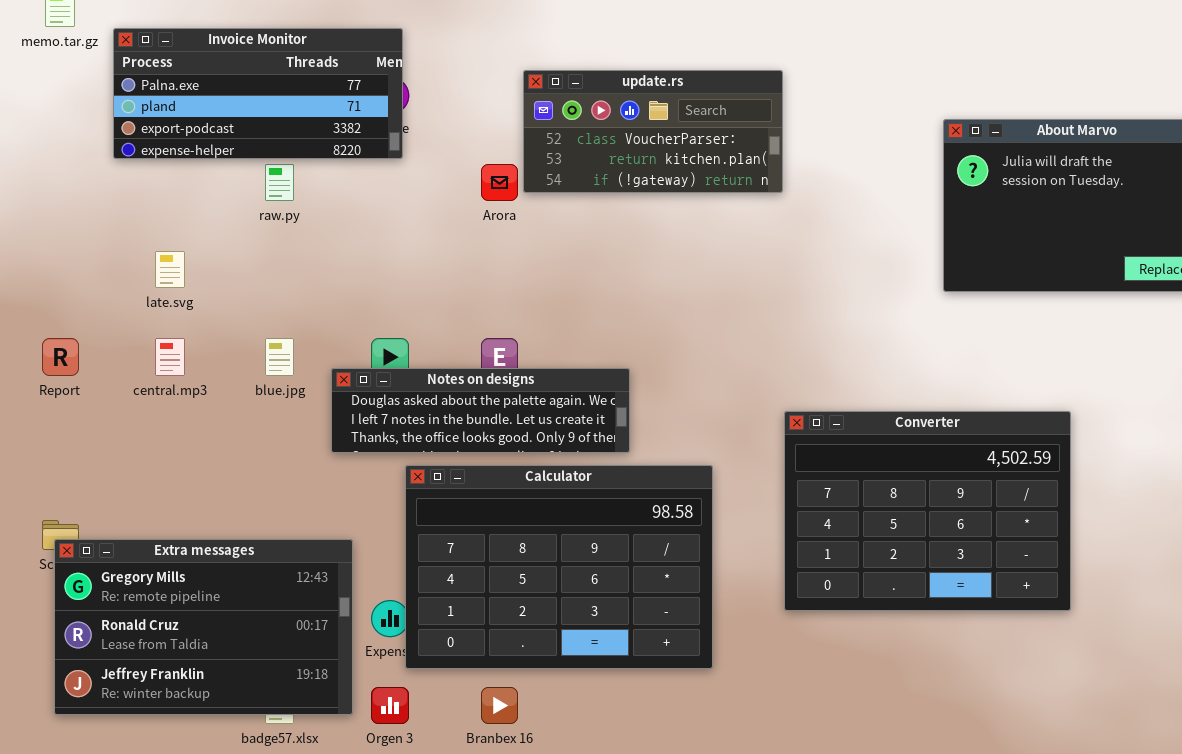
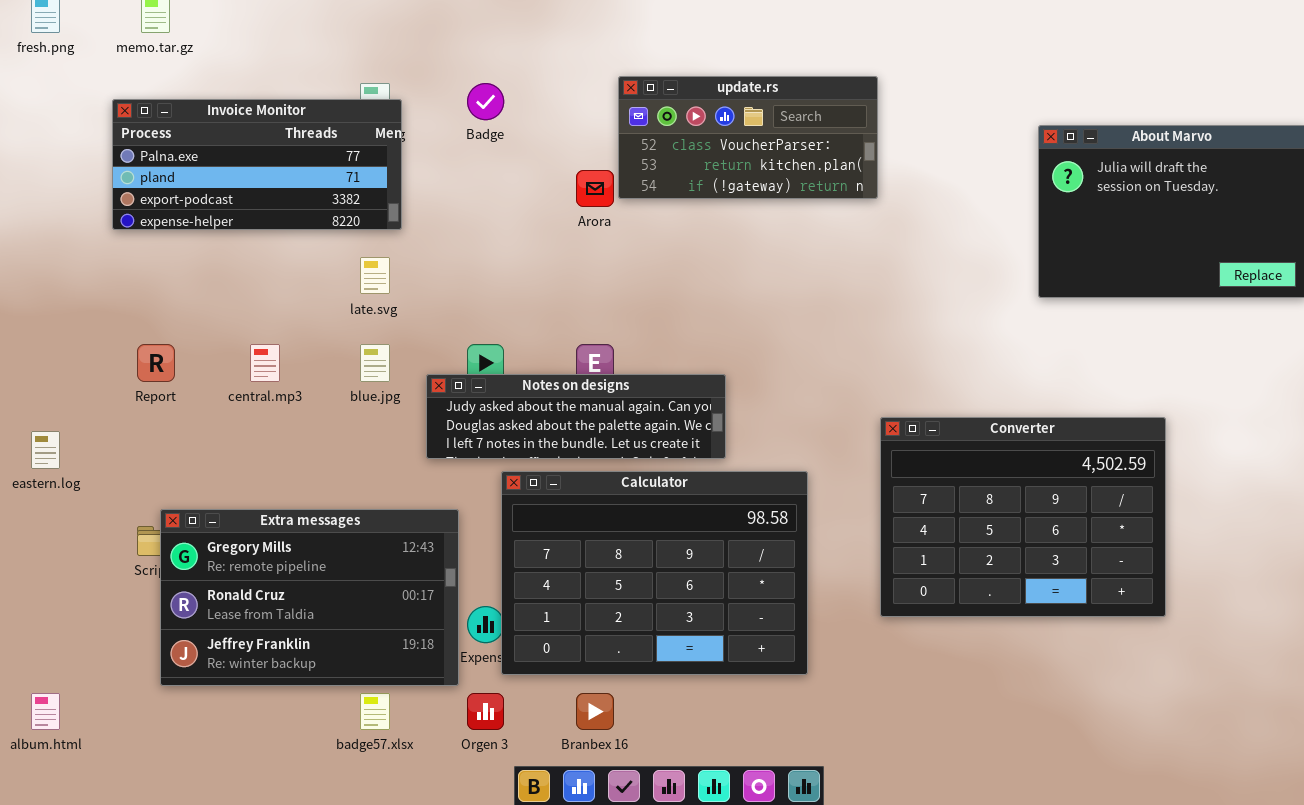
Invoice Monitor: [113,28,403,159] -> [112,99,402,230], moved
late.svg: [155,251,185,288] -> [360,257,390,294], moved
Notes on designs: [331,368,630,453] -> [426,374,726,459], scrolled up 1 row
Extra messages: [54,539,353,715] -> [160,509,459,686], moved

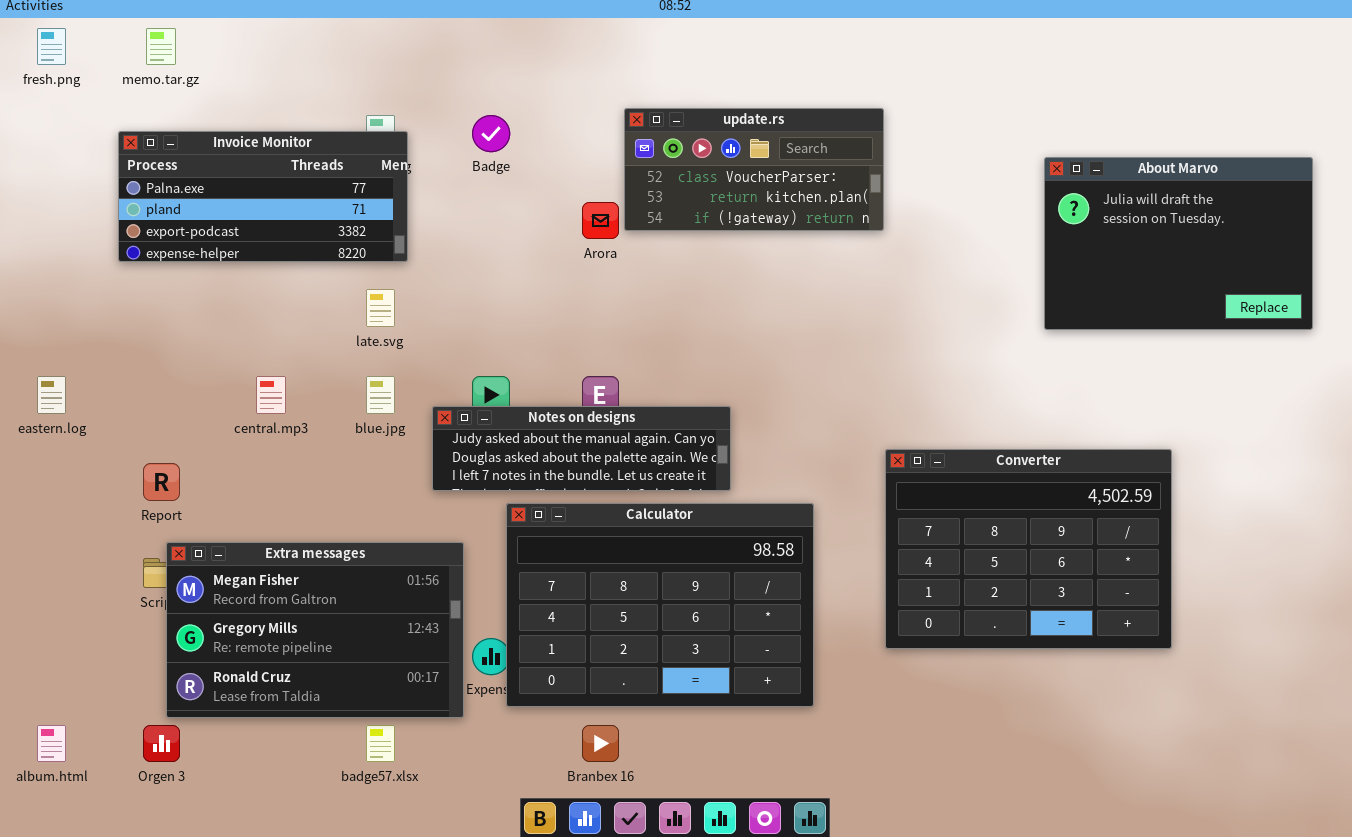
Report: [137,344,175,382] -> [143,463,180,501], moved
eastern.log: [31,431,60,469] -> [37,376,66,414], moved
Extra messages: [160,509,459,686] -> [166,542,464,718], scrolled up 1 row
Orgen 3: [467,693,504,730] -> [143,725,180,762], moved

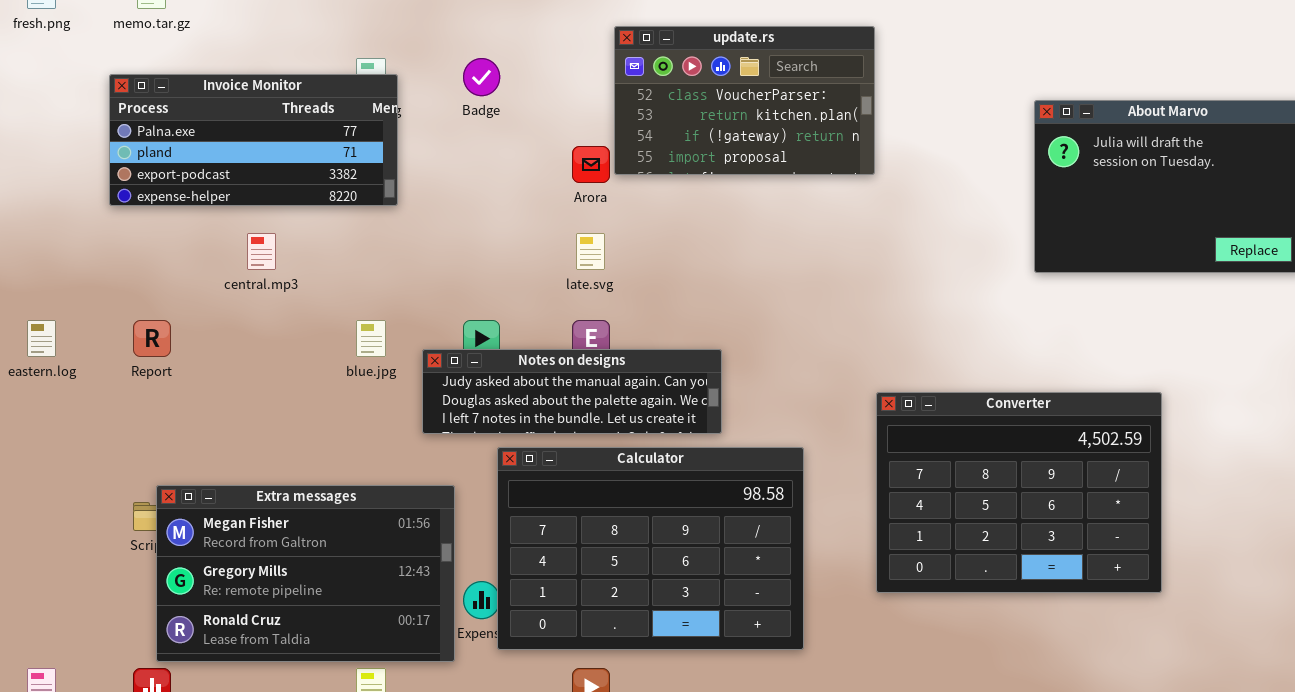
update.rs: [624,108,884,231] -> [614,26,875,175], resized
late.svg: [366,289,395,327] -> [576,233,605,270], moved
central.mp3: [256,376,286,414] -> [247,233,276,270], moved
Report: [143,463,180,501] -> [133,320,171,357], moved

